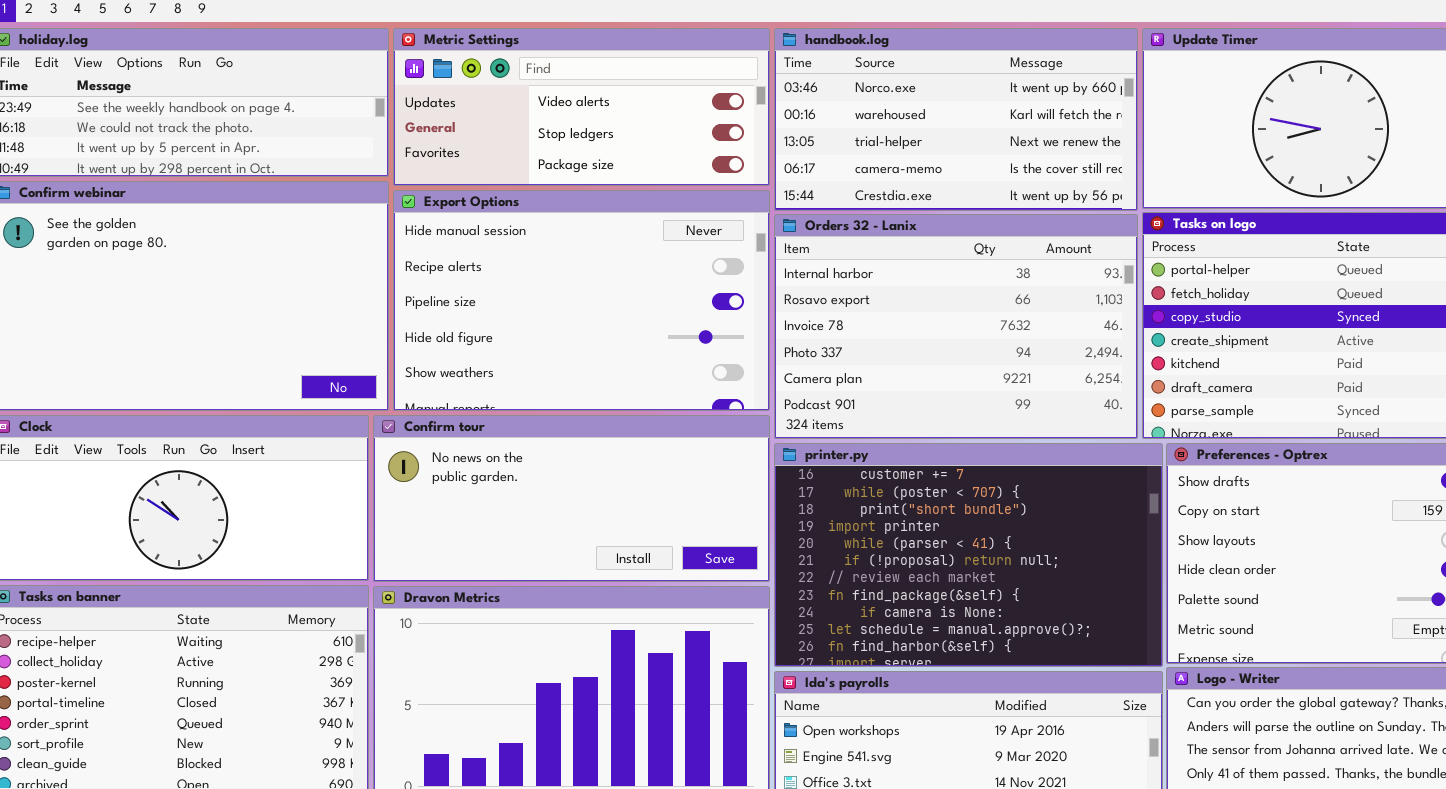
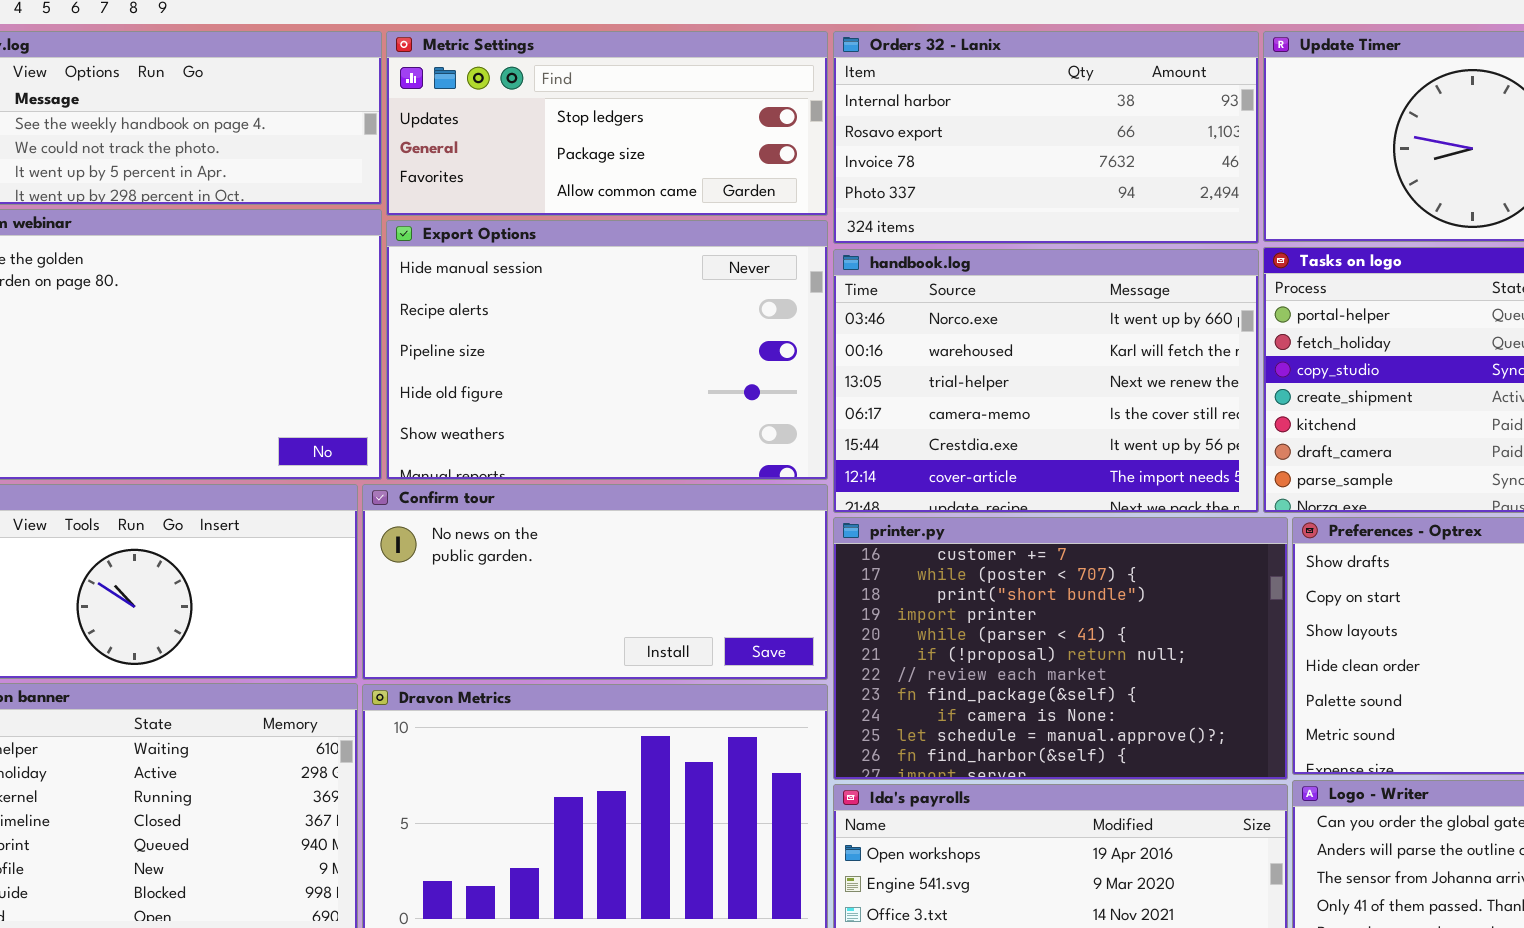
Metric Settings: [393,28,770,186] -> [386,31,828,216], scrolled down 1 row
handbook.log: [774,28,1138,211] -> [833,249,1259,513], moved, resized
Orders 32 - Lanix: [774,214,1138,439] -> [833,31,1259,244], moved, resized

